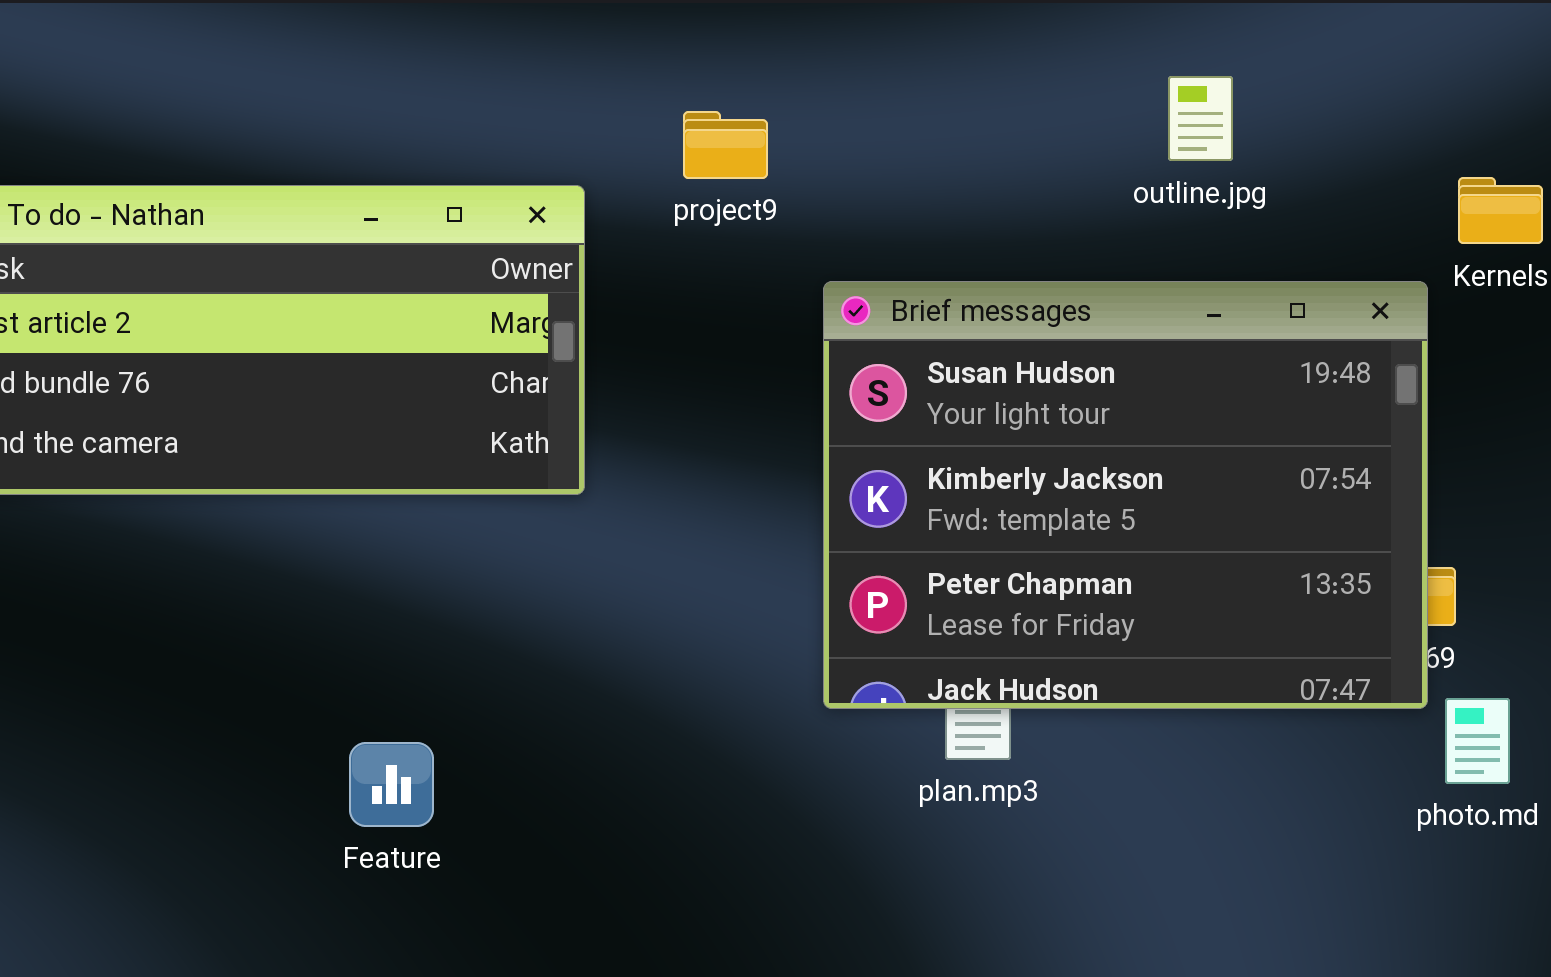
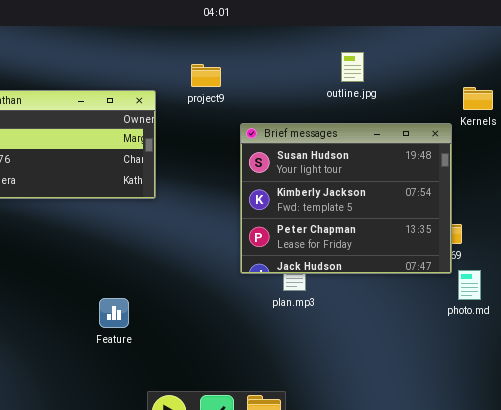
outline.jpg: [1168,76,1233,161] -> [341,52,364,82], moved
Feature: [349,742,434,827] -> [99,298,129,328], moved

